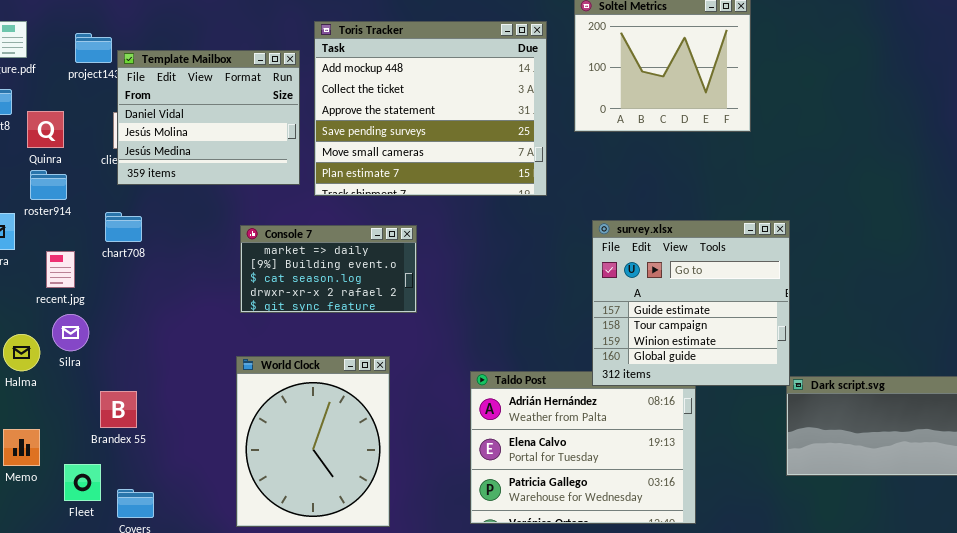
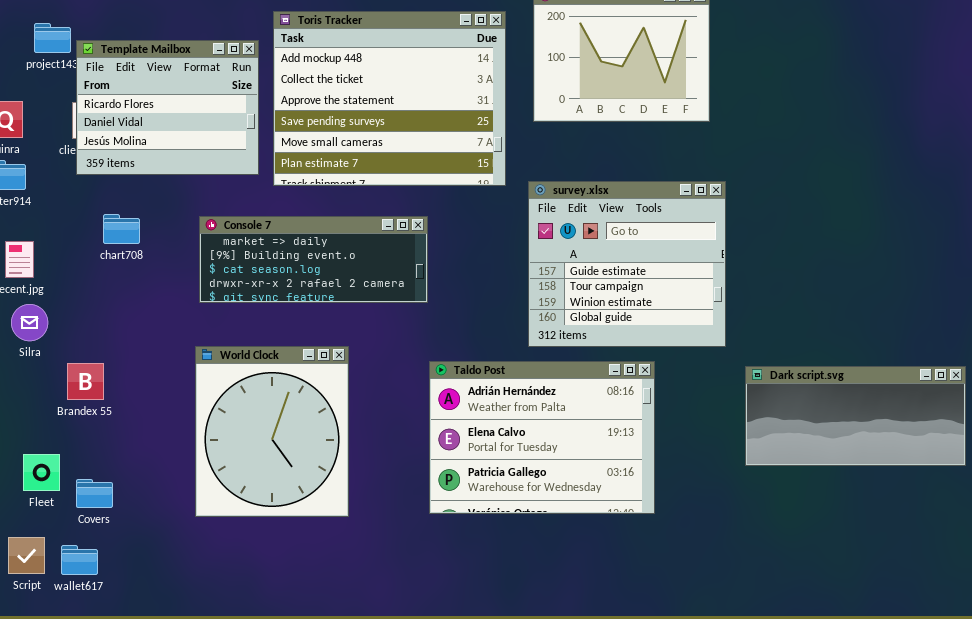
Template Mailbox: [117,50,300,185] -> [76,40,259,175], scrolled up 1 row
chart708: [105,212,142,242] -> [103,214,140,244], moved
survey.xlsx: [592,220,790,386] -> [528,181,726,347], moved
Console 7: [240,225,417,313] -> [199,216,428,303], resized
Brandex 55: [100,391,137,428] -> [67,363,104,400], moved

